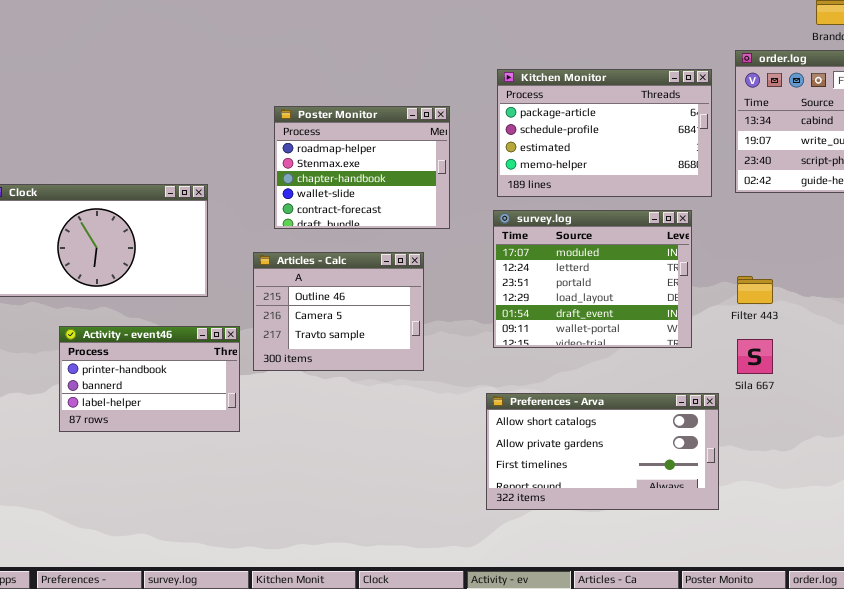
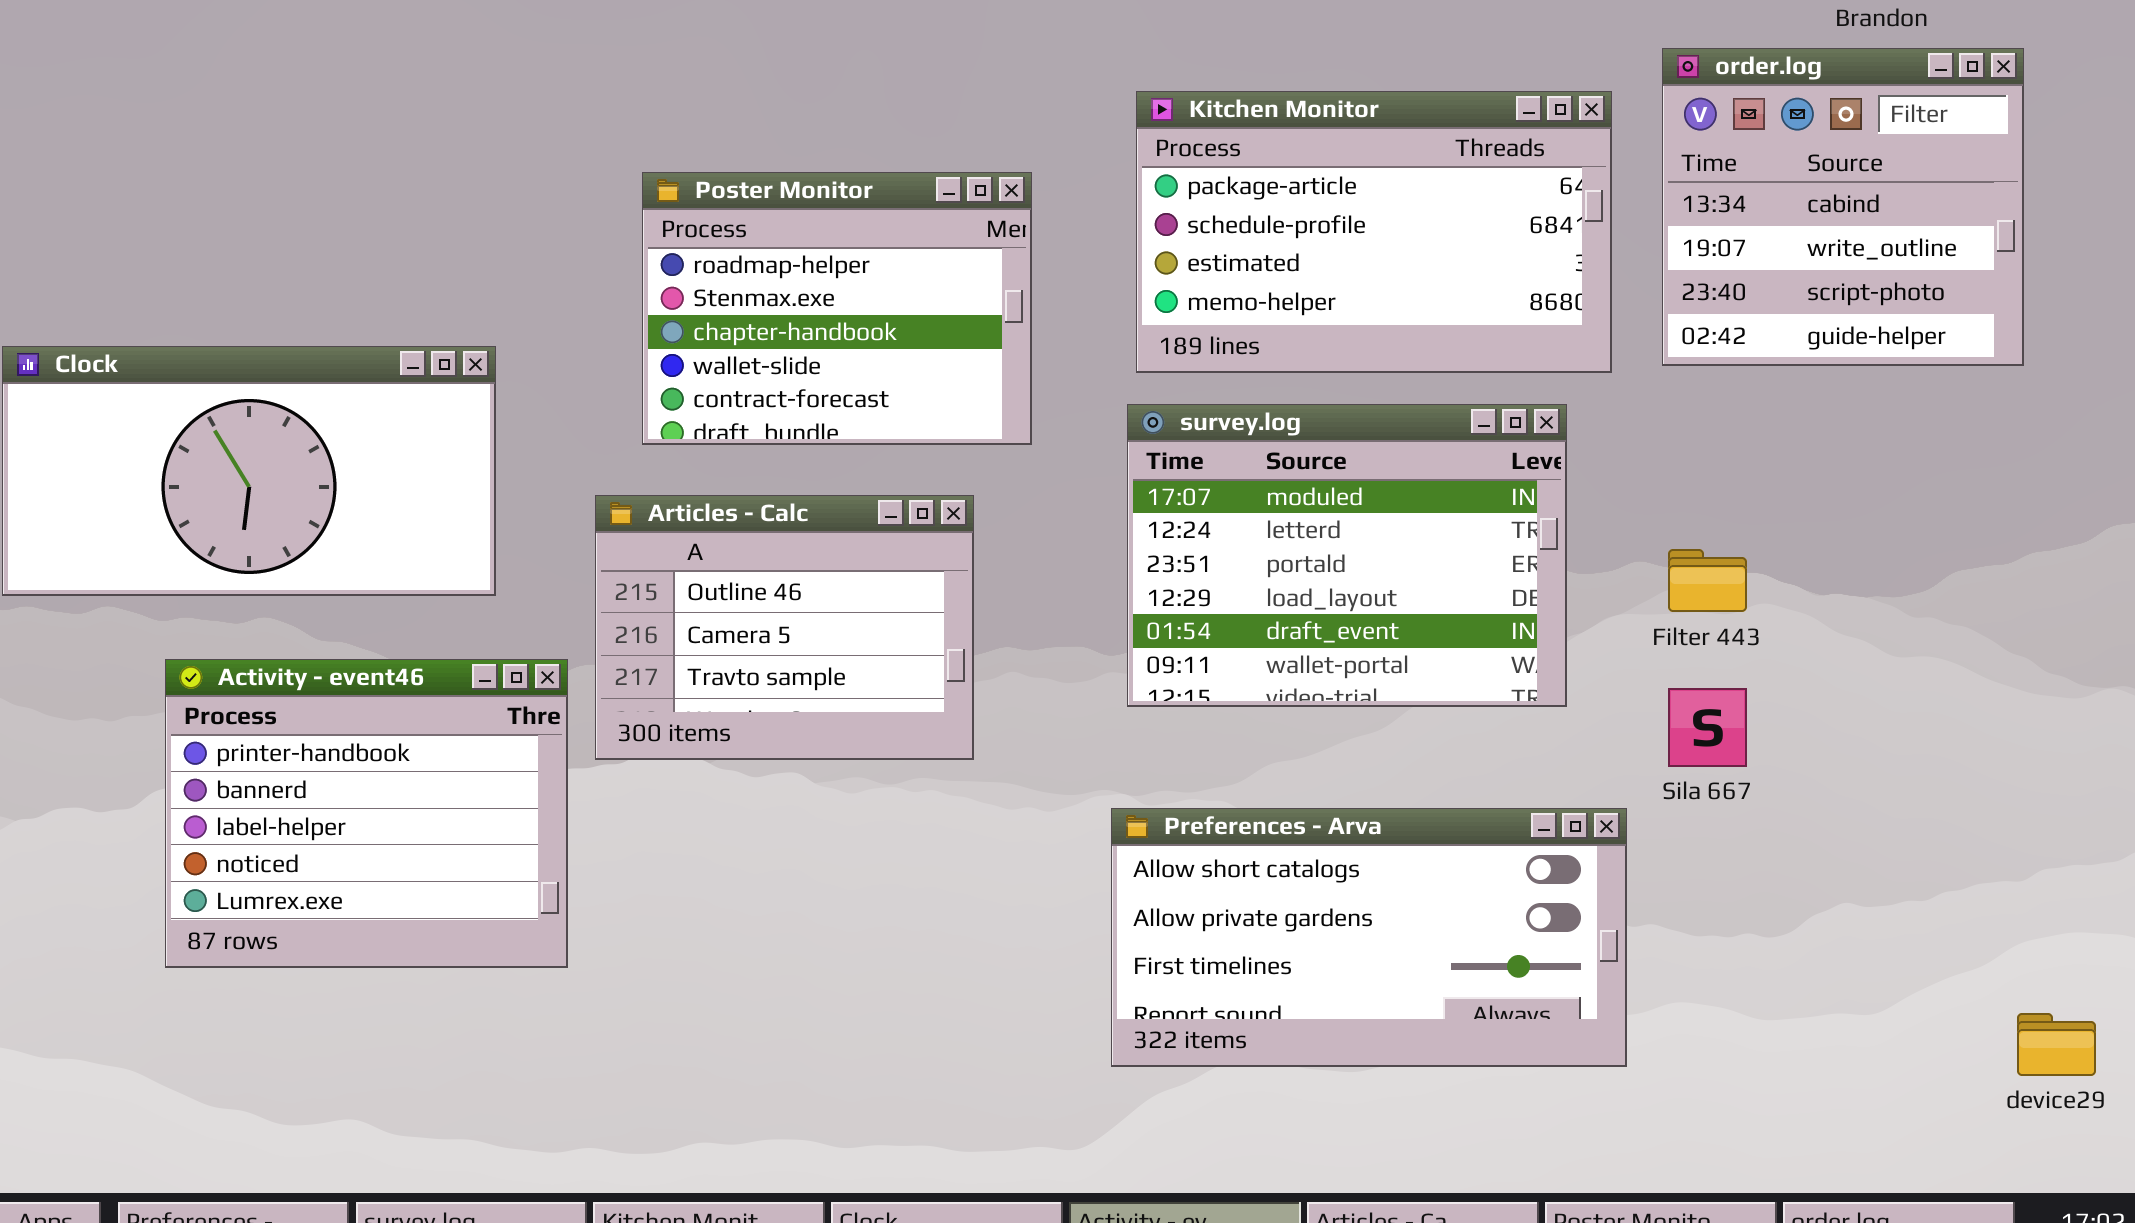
Activity - event46: [59,326,240,432] -> [165,659,568,968], resized

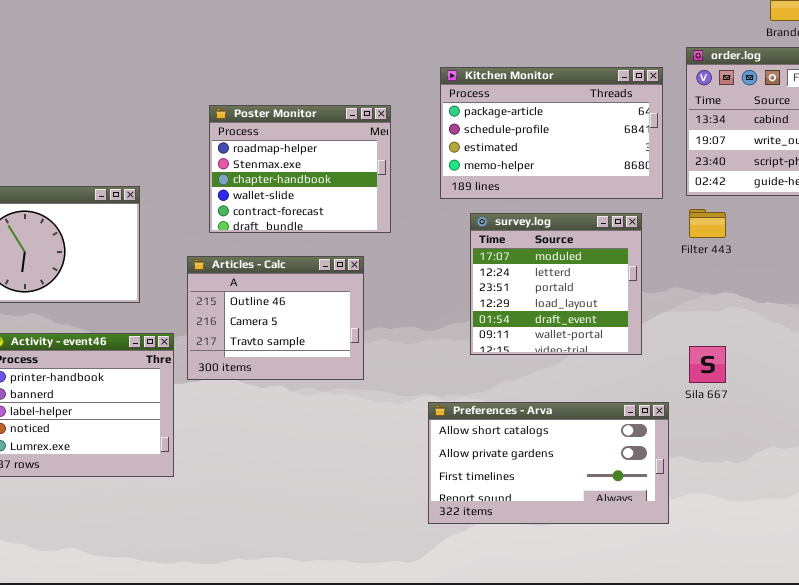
survey.log: [1127,404,1567,707] -> [470,213,642,355], resized
Filter 443: [1668,549,1747,612] -> [689,209,726,238], moved

